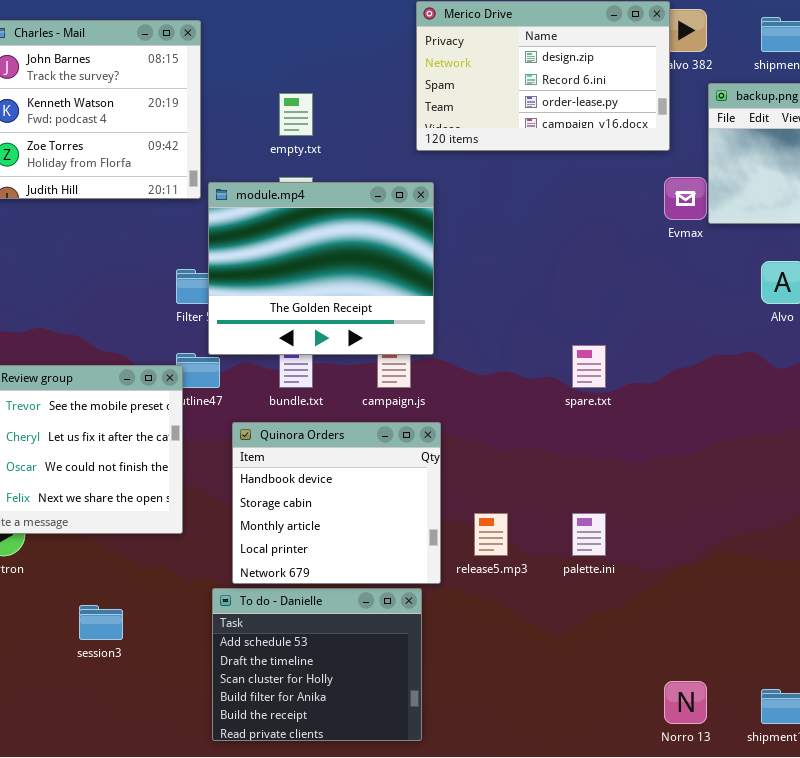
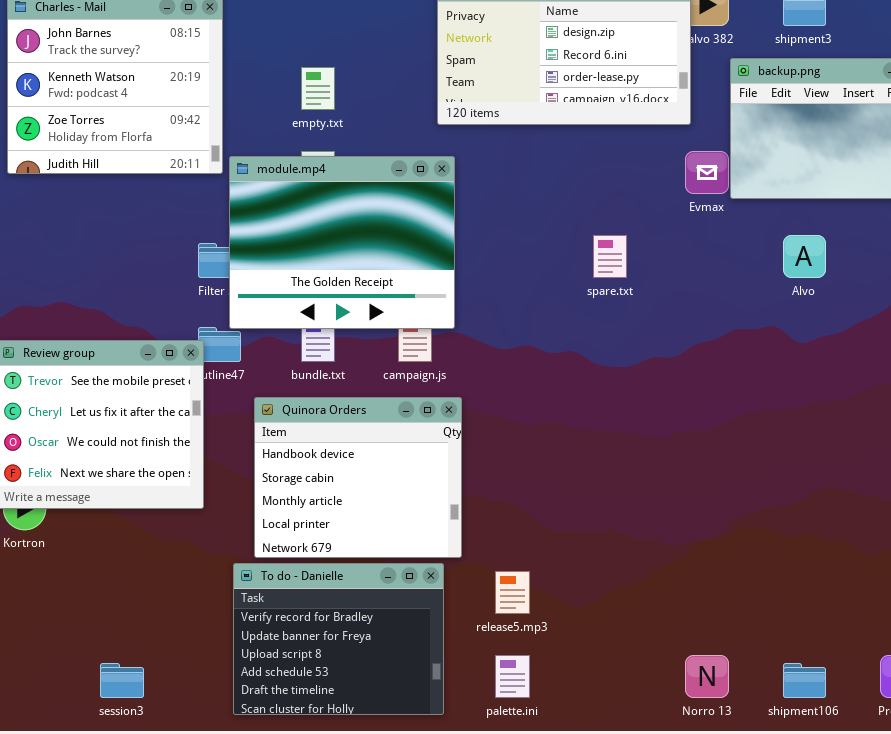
spare.txt: [572,345,606,388] -> [593,235,627,278], moved
release5.mp3: [474,513,508,556] -> [495,571,530,614], moved
palette.ini: [572,513,606,556] -> [495,655,530,698], moved
To do - Danielle: [212,588,422,741] -> [233,563,444,715], scrolled up 3 rows
session3: [79,605,123,640] -> [100,663,144,698], moved

